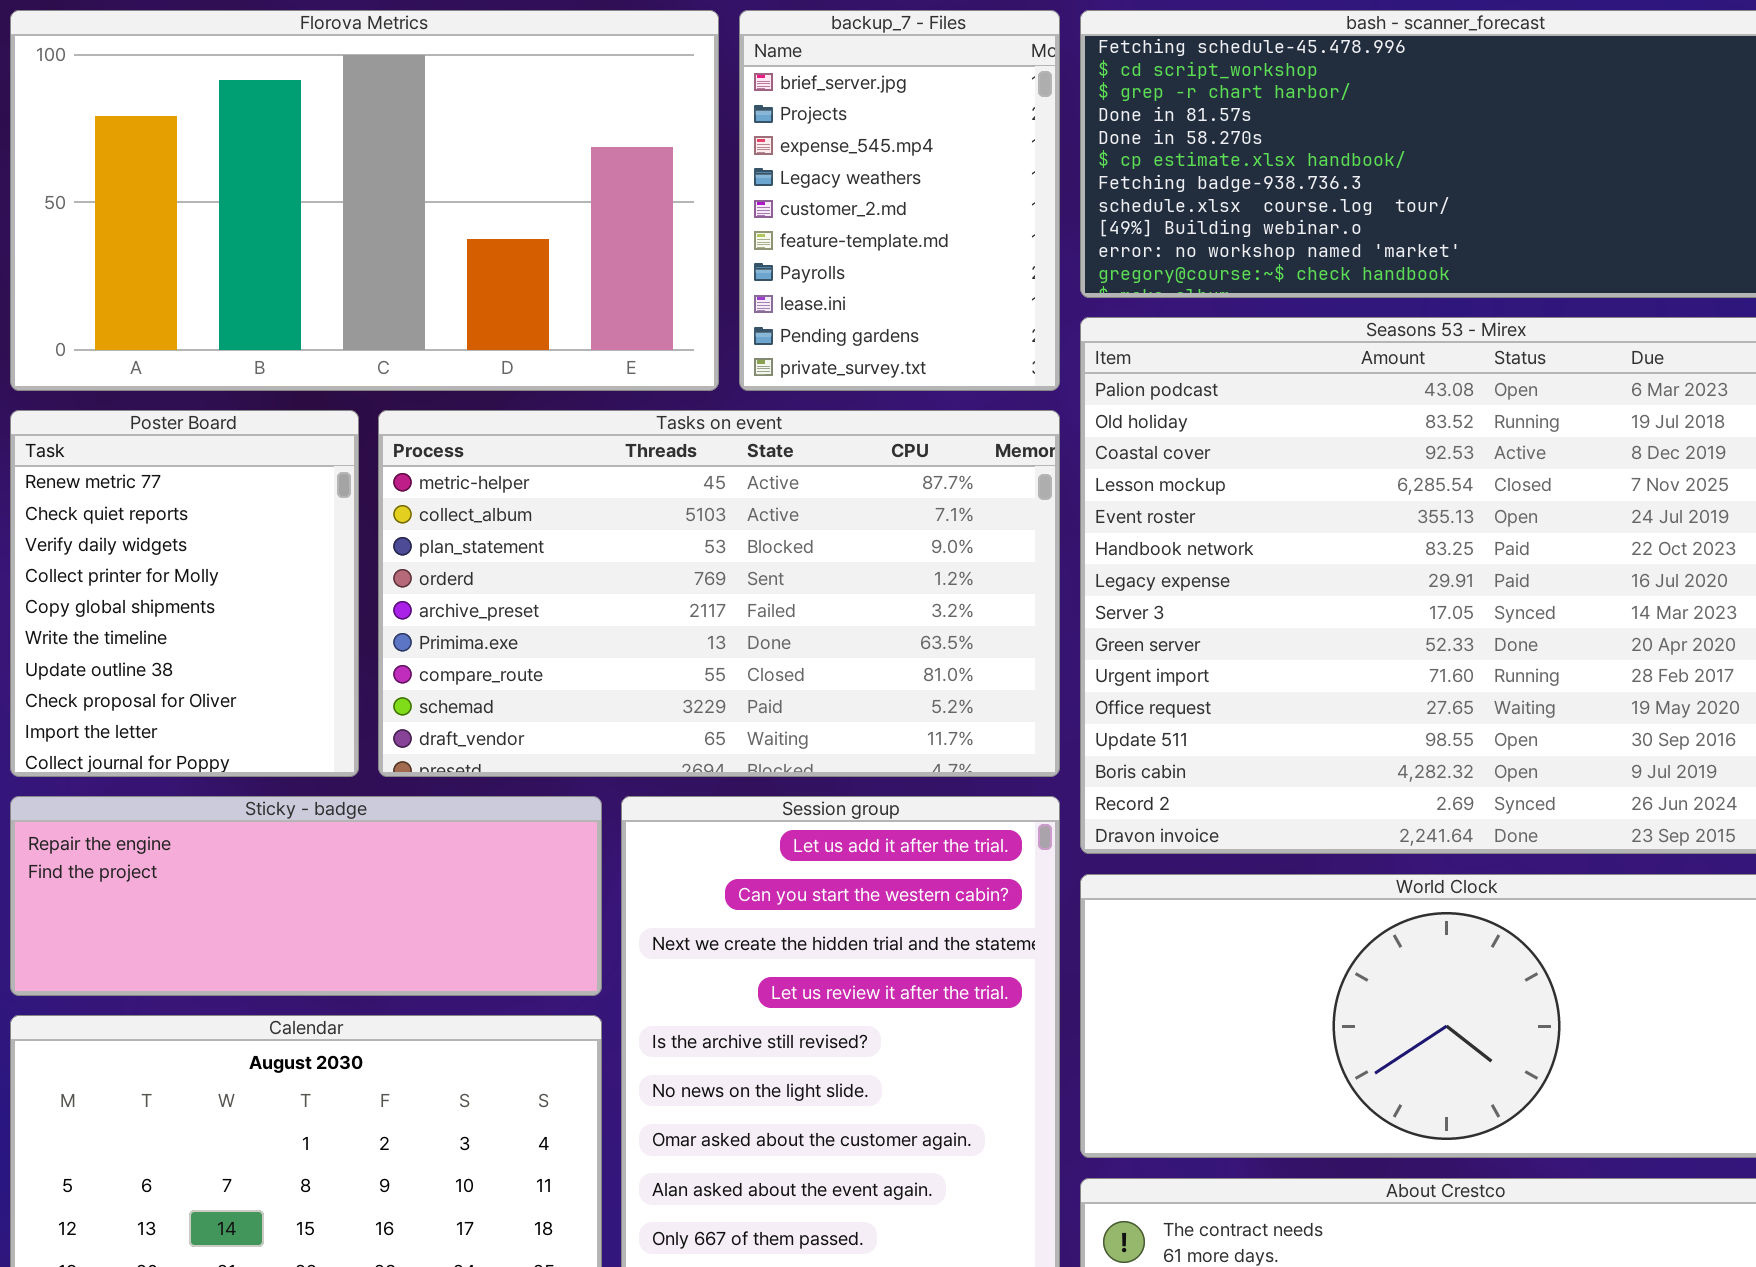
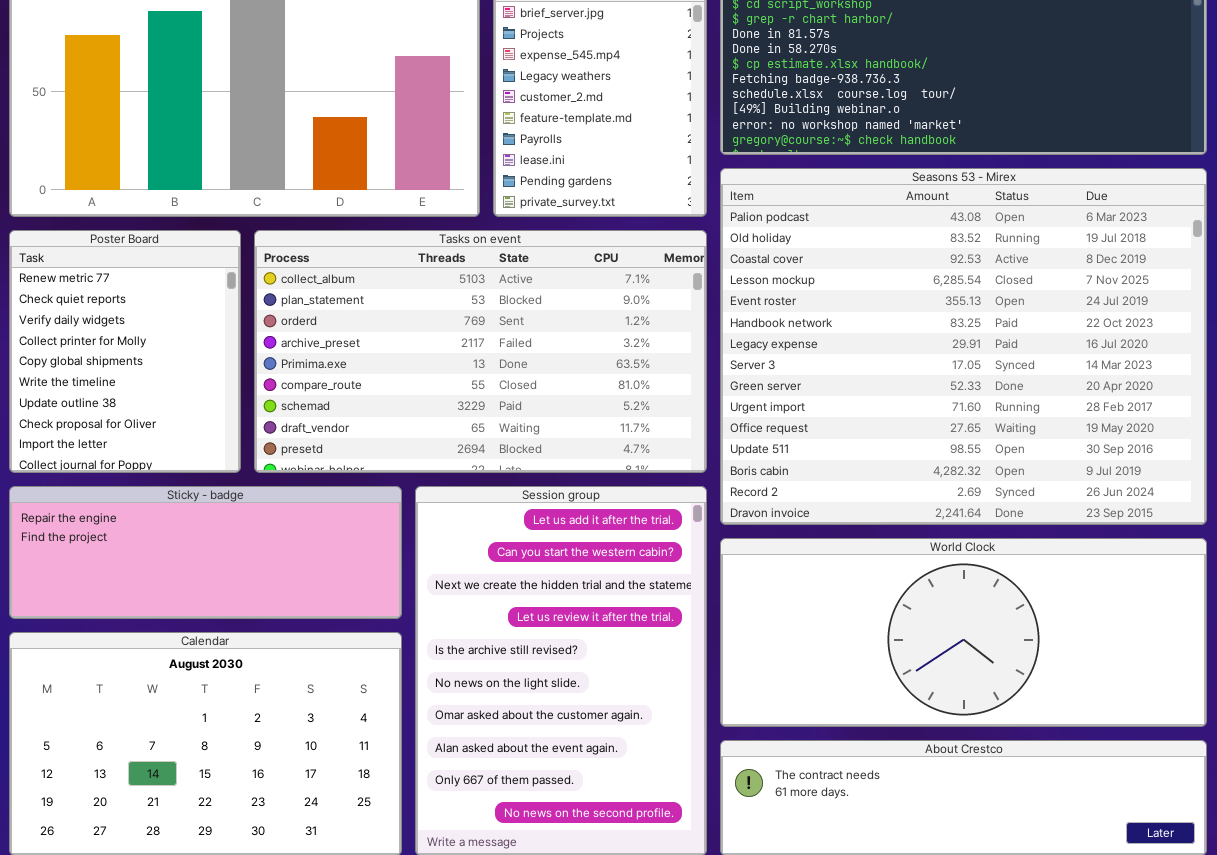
Tasks on event: [378,410,1060,777] -> [254,230,707,473], scrolled down 1 row

